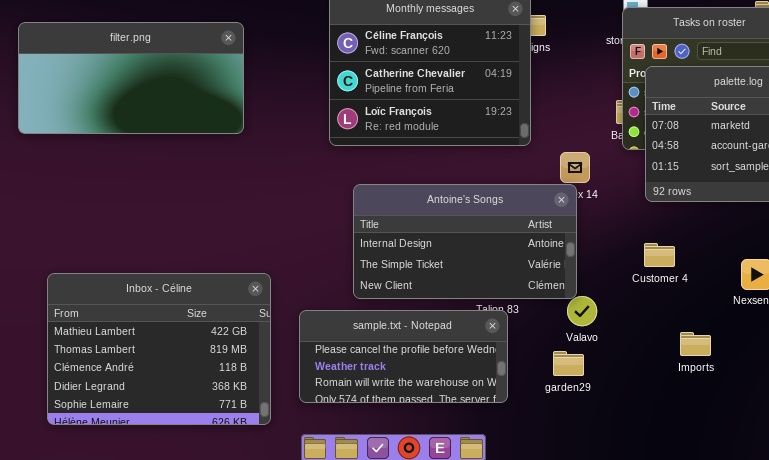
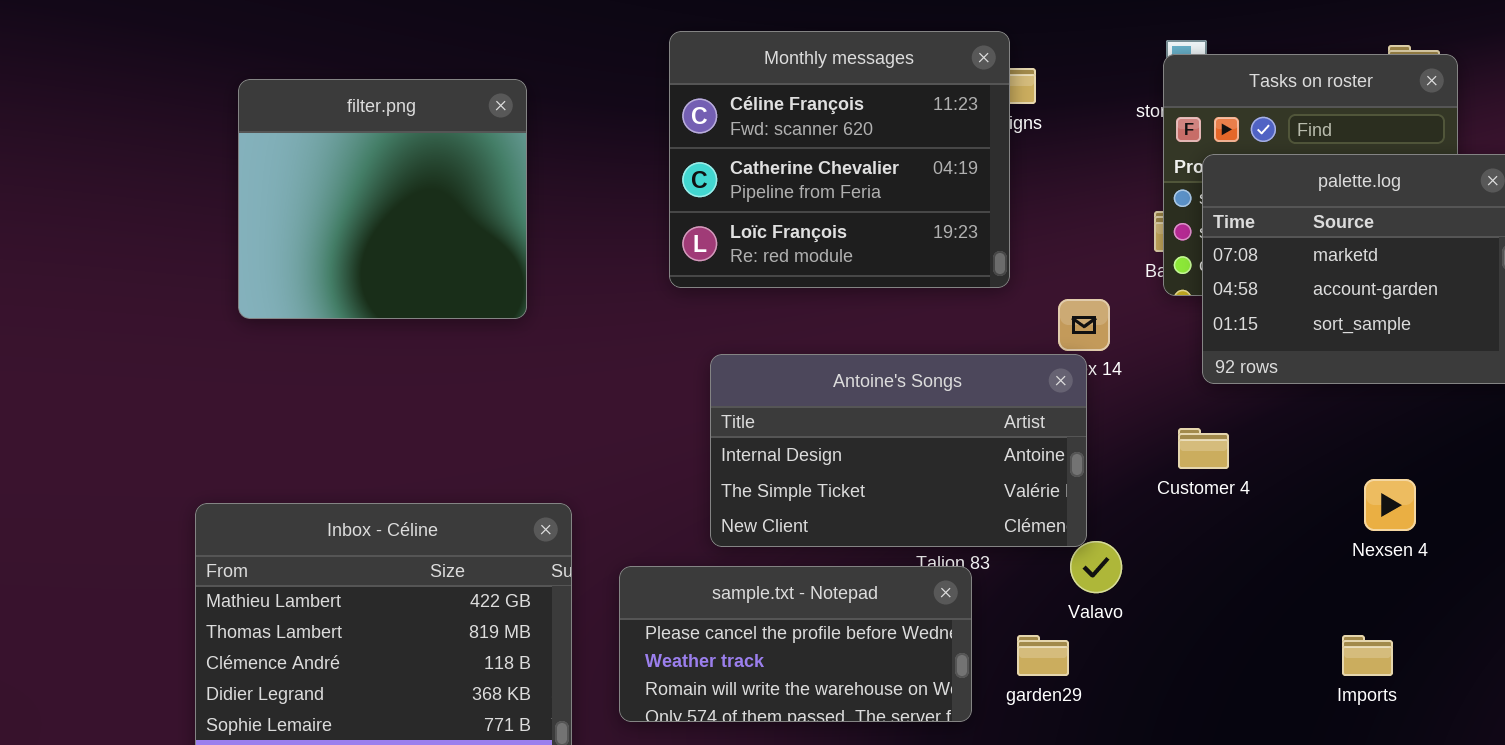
filter.png: [18,22,244,134] -> [238,79,527,319], resized
Customer 4: [644,243,675,267] -> [1178,428,1229,469], moved
Imports: [680,332,711,356] -> [1342,635,1393,676], moved
garden29: [553,351,584,376] -> [1017,635,1069,676], moved

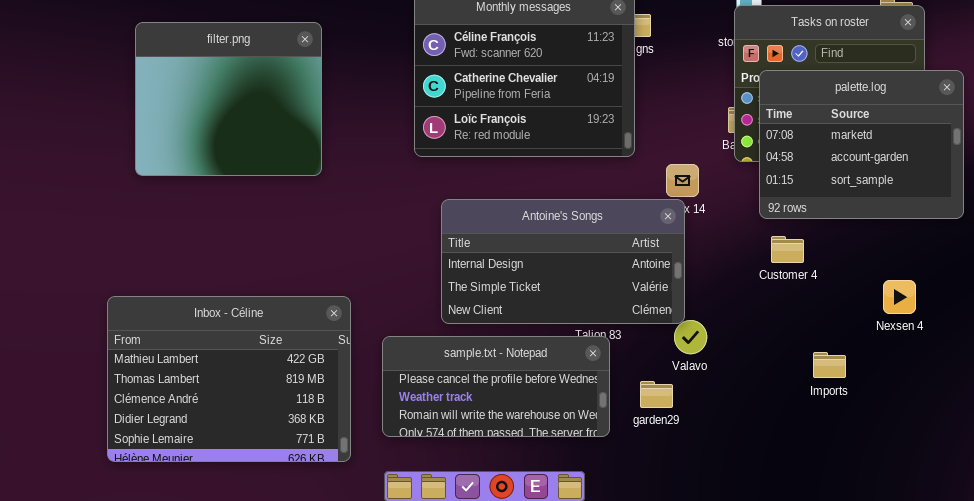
Customer 4: [1178,428,1229,469] -> [771,236,804,263], moved
Nexsen 4: [1364,479,1416,531] -> [883,280,916,314], moved
Imports: [1342,635,1393,676] -> [813,352,846,378], moved

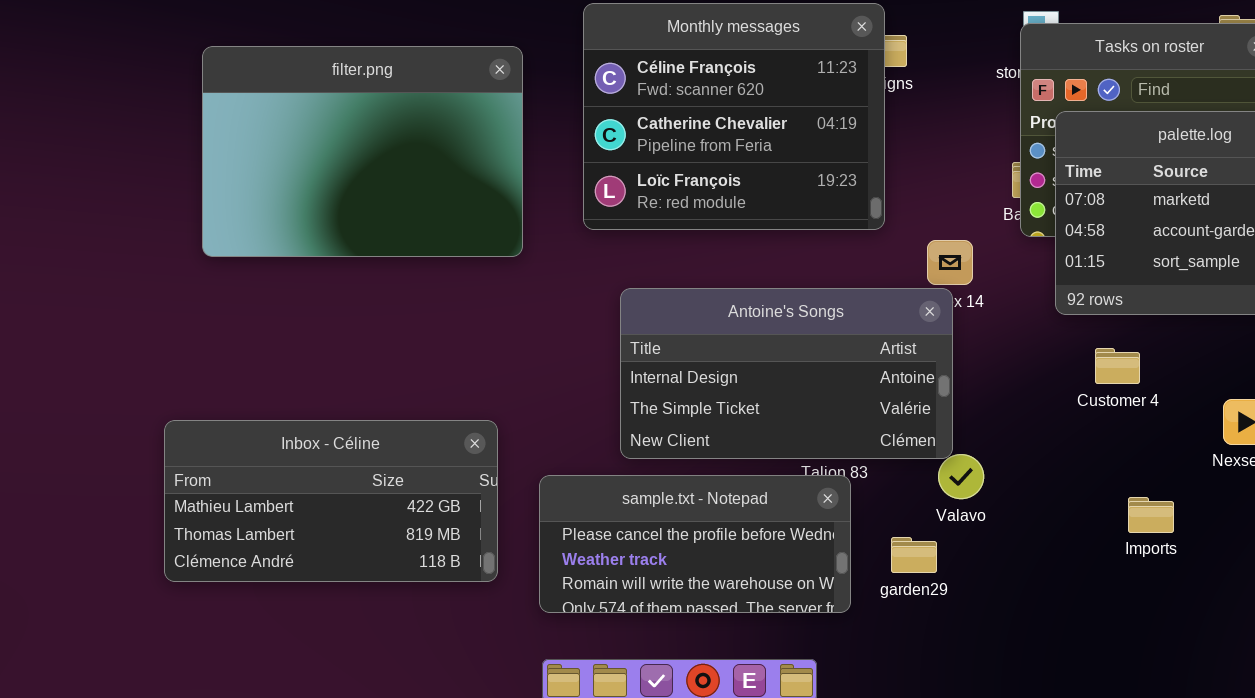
filter.png: [135,22,322,176] -> [202,46,523,257], resized
Customer 4: [771,236,804,263] -> [1095,348,1140,384], moved
Inbox - Céline: [107,296,351,462] -> [164,420,498,582], resized

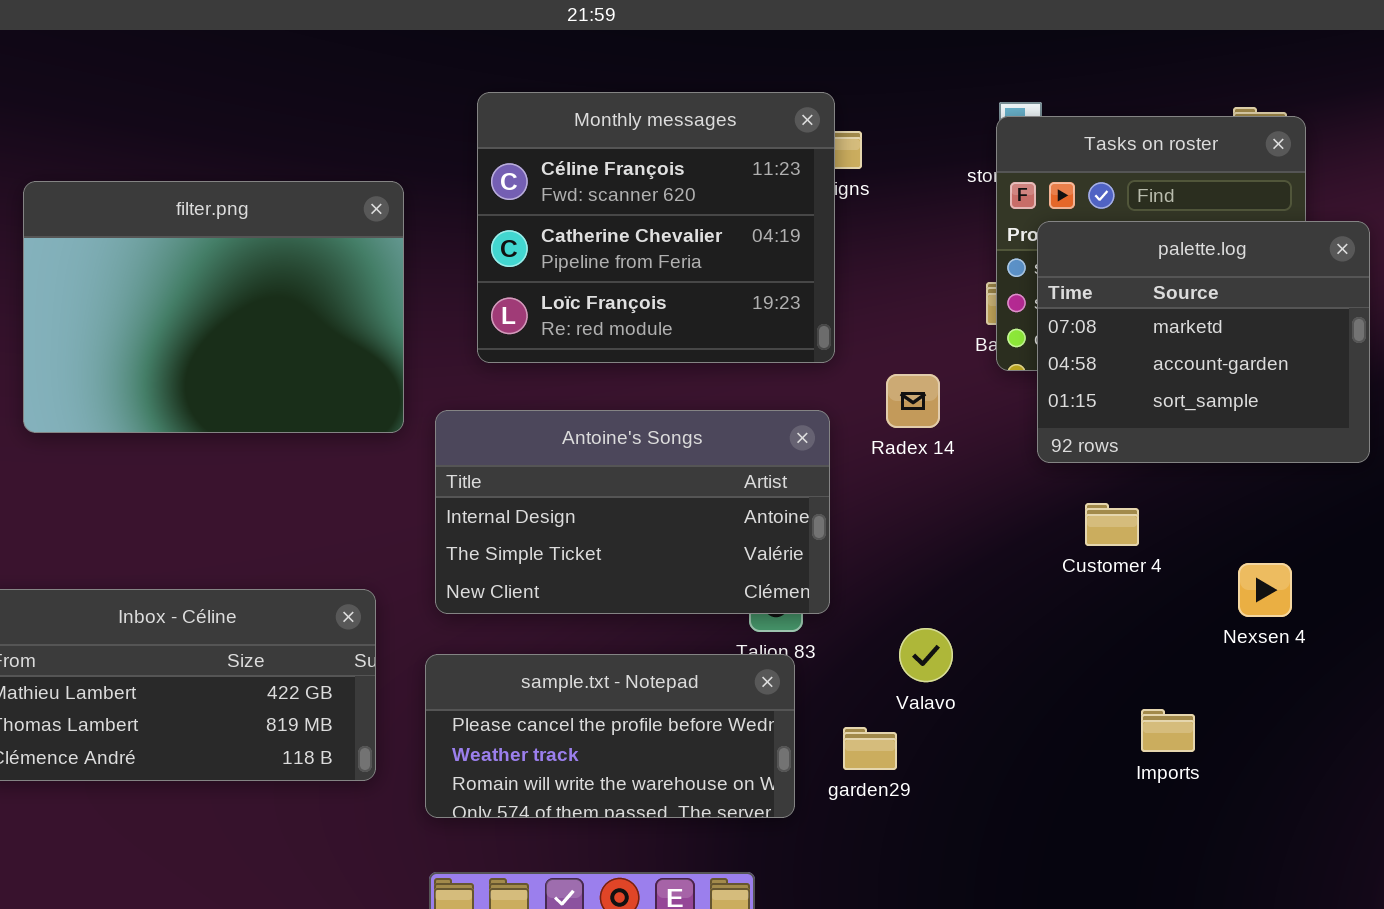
filter.png: [202,46,523,257] -> [23,181,404,433], moved
Antoine's Songs: [620,288,953,459] -> [435,410,830,614], moved
Imports: [1128,497,1174,533] -> [1141,709,1195,752], moved

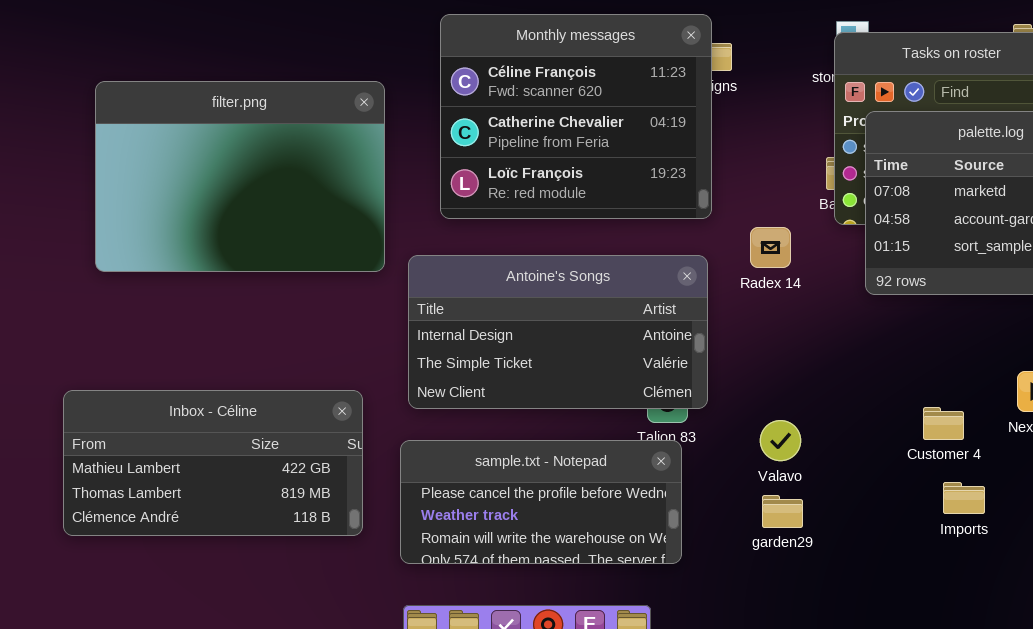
Customer 4: [1085,503,1139,546] -> [923,407,964,440], moved
garden29: [843,727,897,770] -> [762,495,803,528], moved

